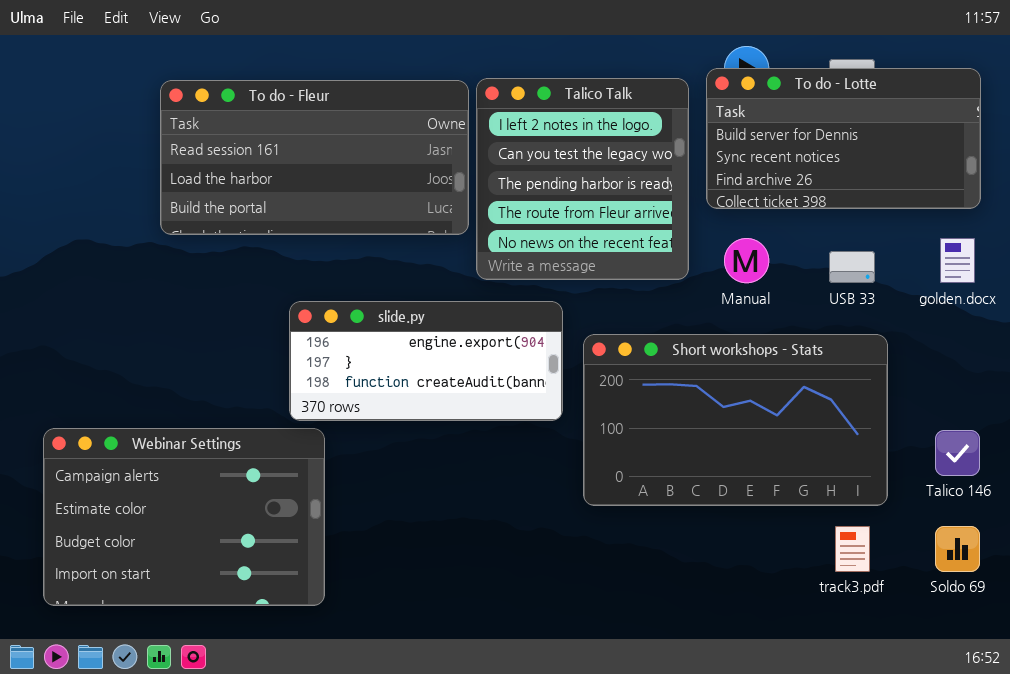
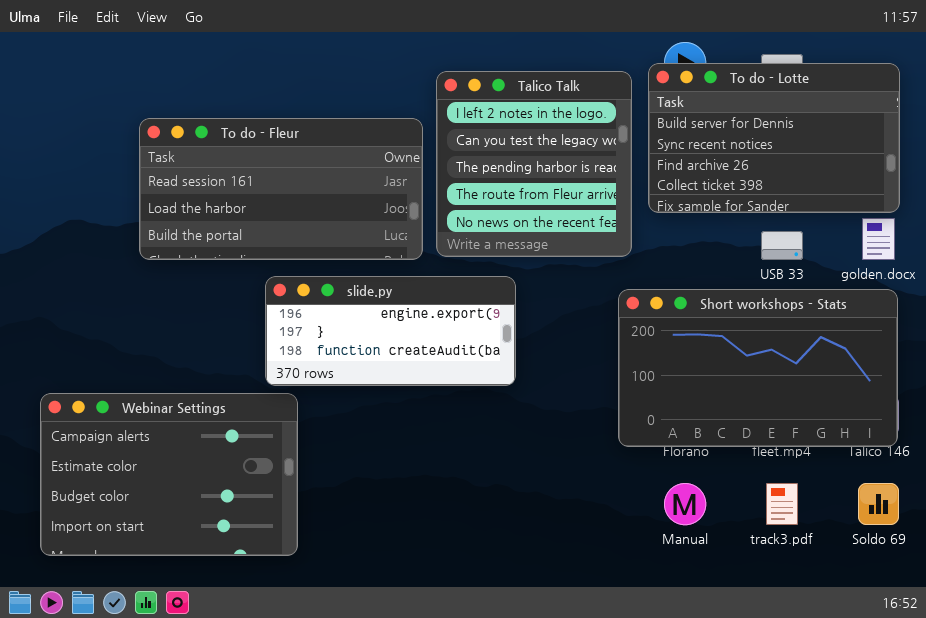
To do - Lotte: [706,68,981,209] -> [648,63,900,213], resized
To do - Fleur: [160,80,469,235] -> [139,118,423,260], moved
Manual: [724,238,769,283] -> [664,483,706,525], moved
Short workshops - Stats: [583,334,888,506] -> [618,289,898,447], moved

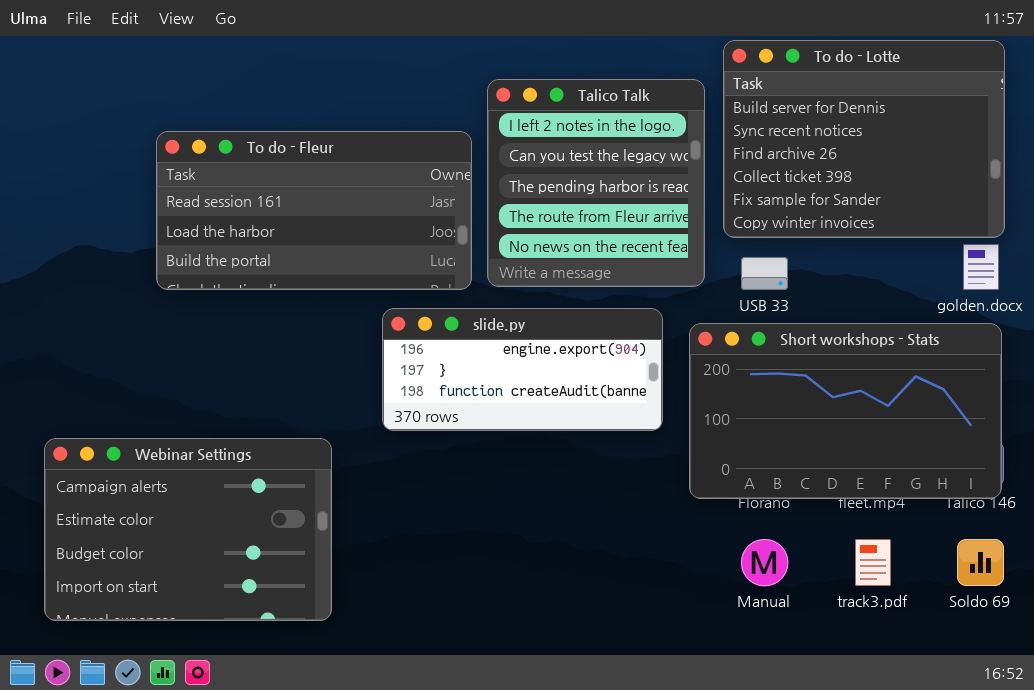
To do - Lotte: [648,63,900,213] -> [723,40,1005,238], resized
USB 33: [761,231,803,260] -> [741,257,788,290], moved
slide.py: [265,276,516,386] -> [382,308,663,431], moved

